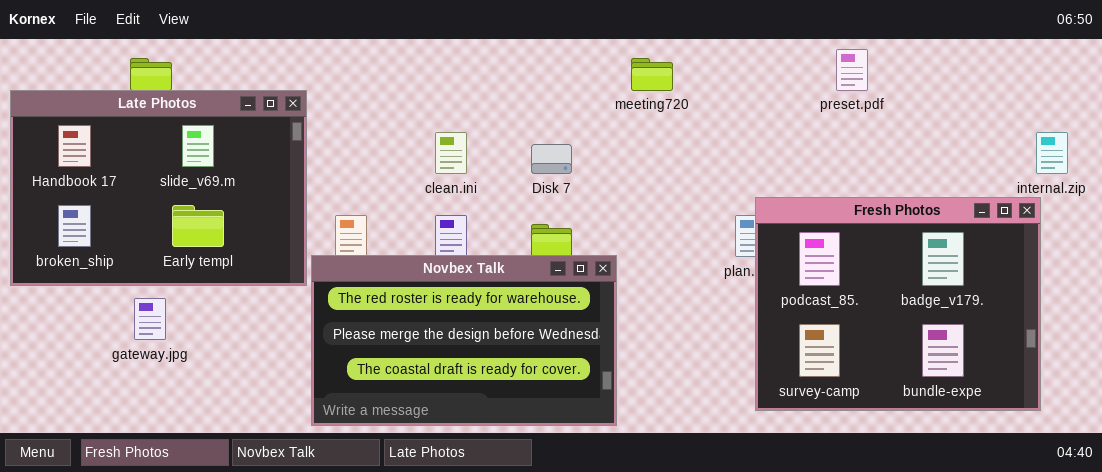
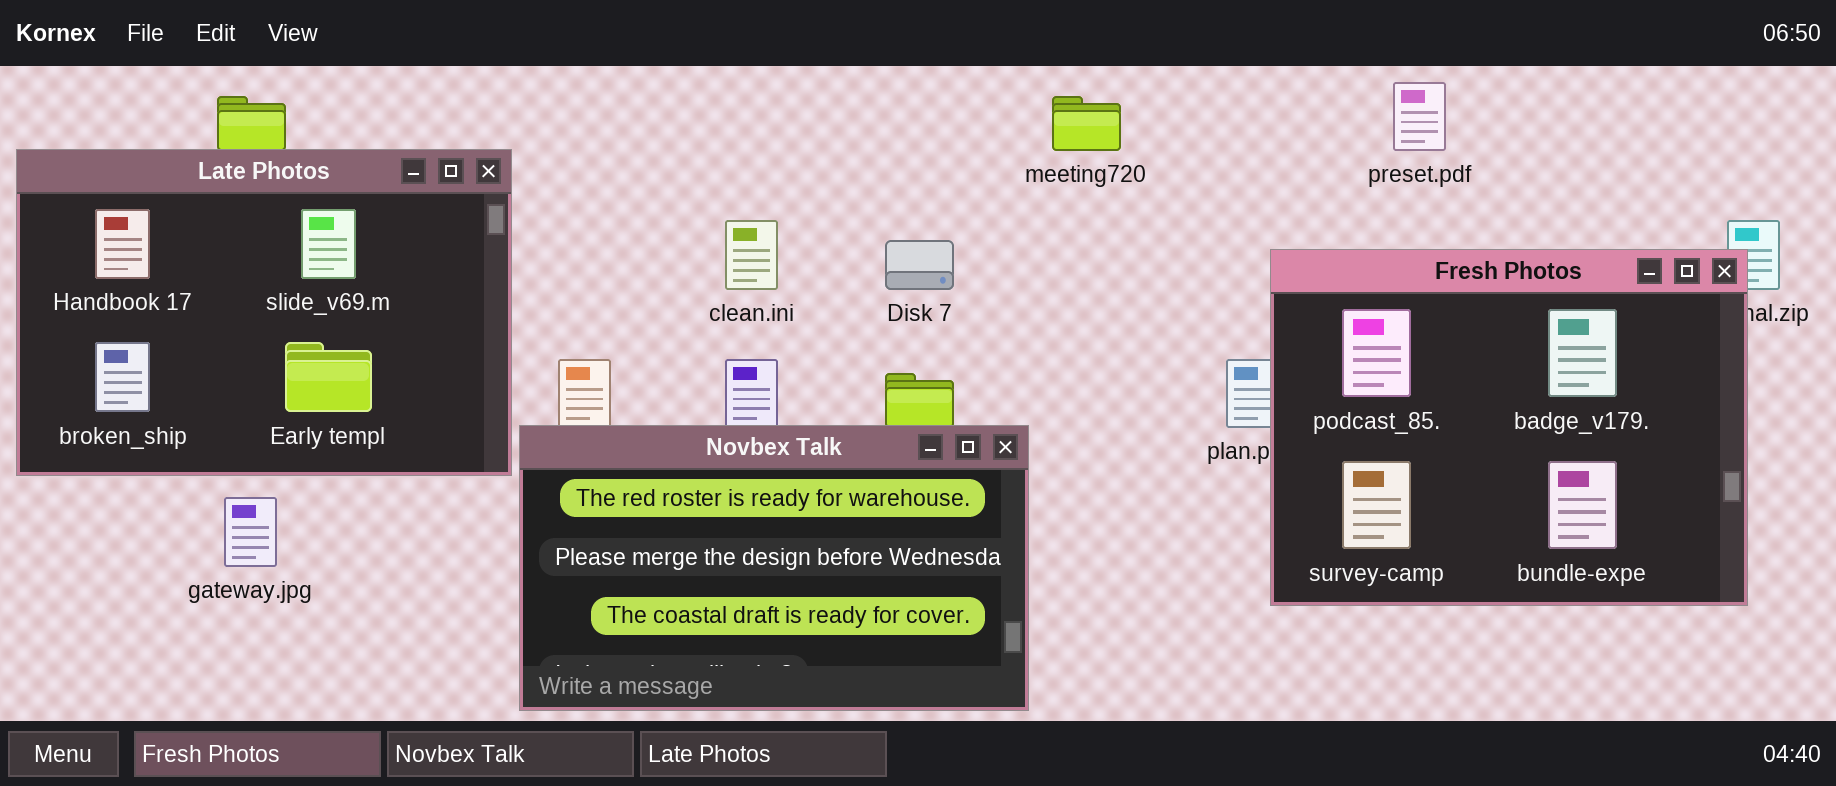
Fresh Photos: [755,197,1041,411] -> [1270,249,1748,606], moved

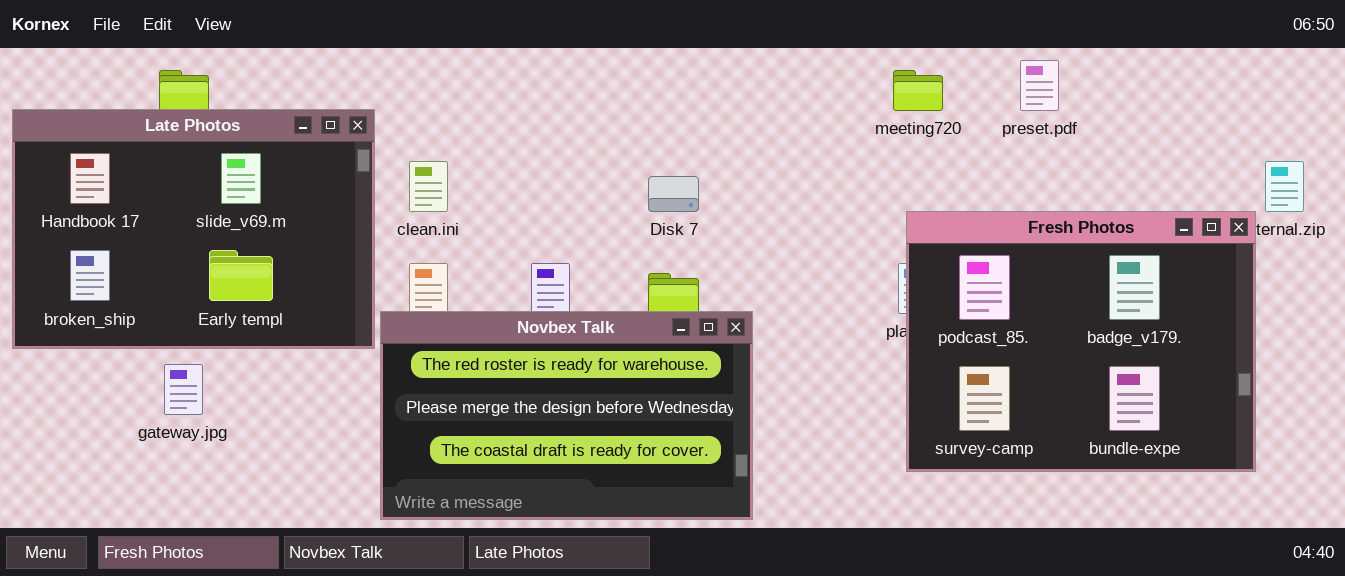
meeting720: [1052,96,1121,151] -> [893,70,943,111], moved
clean.ini: [725,220,778,290] -> [409,161,448,212], moved
Fresh Photos: [1270,249,1748,606] -> [906,211,1256,472], moved

